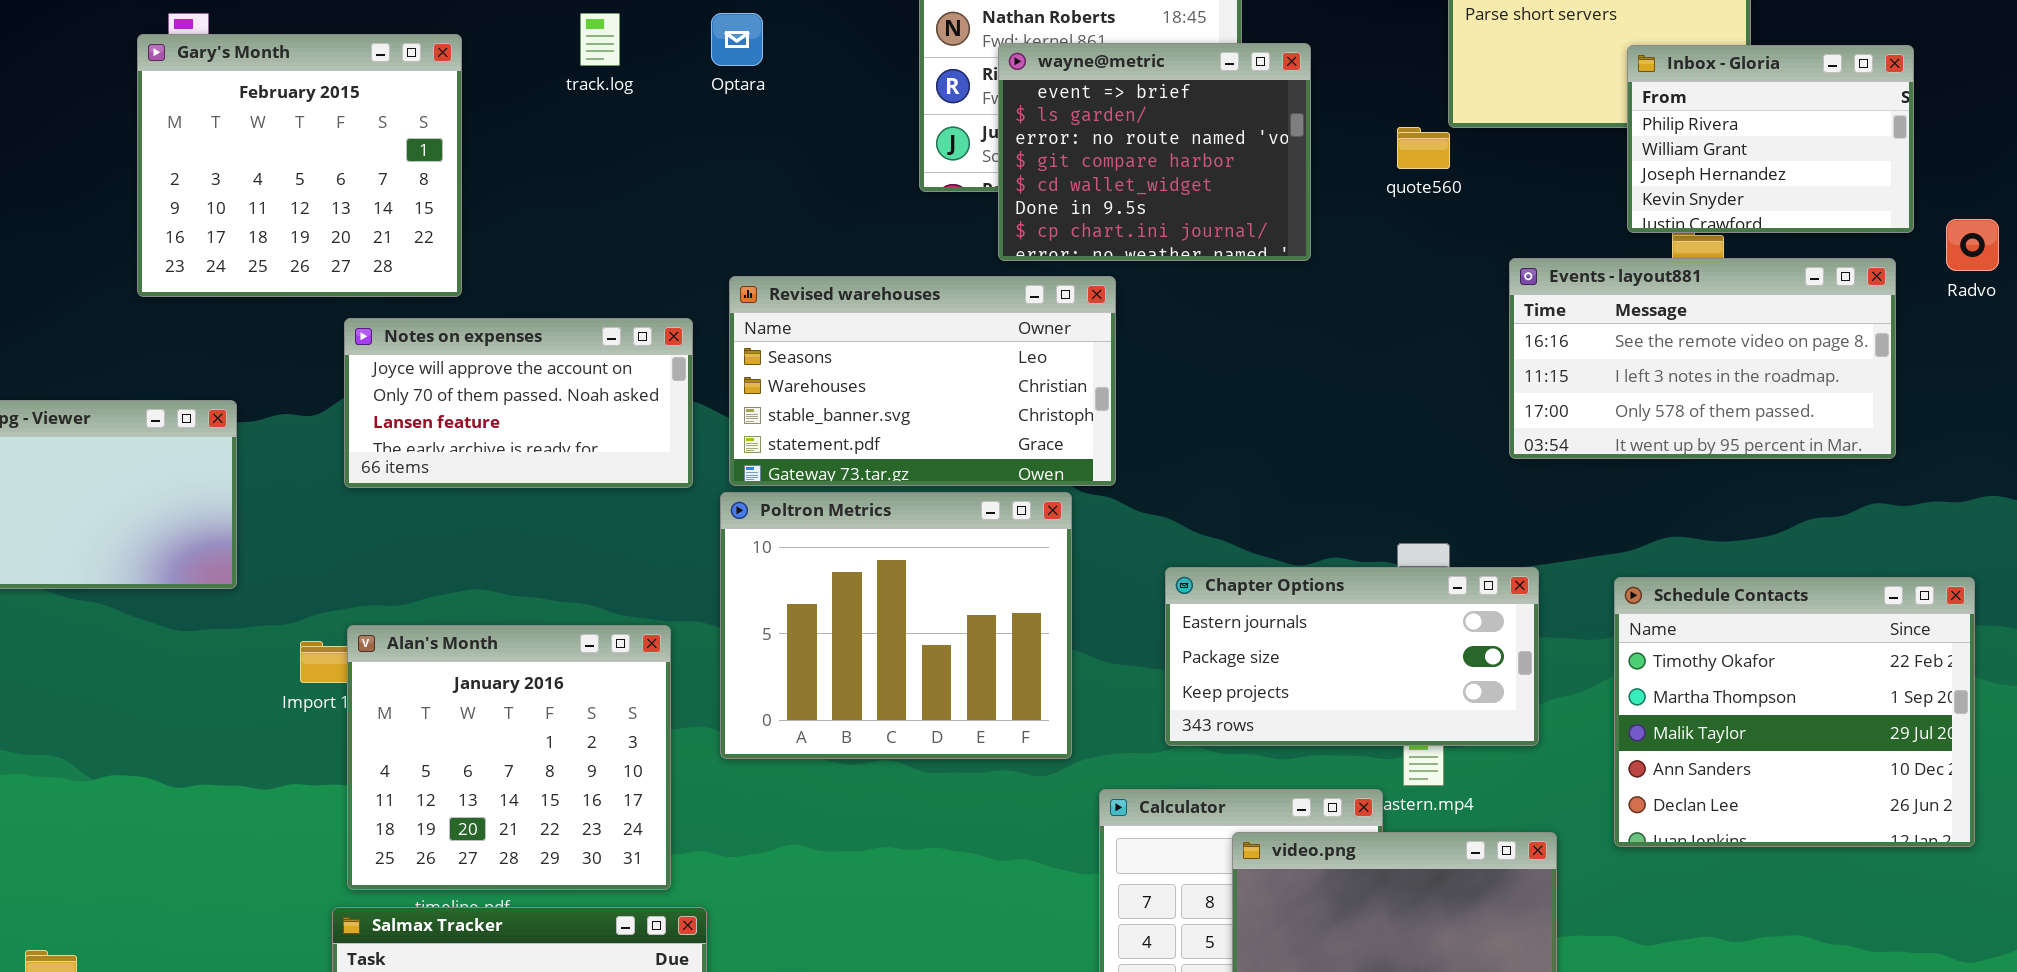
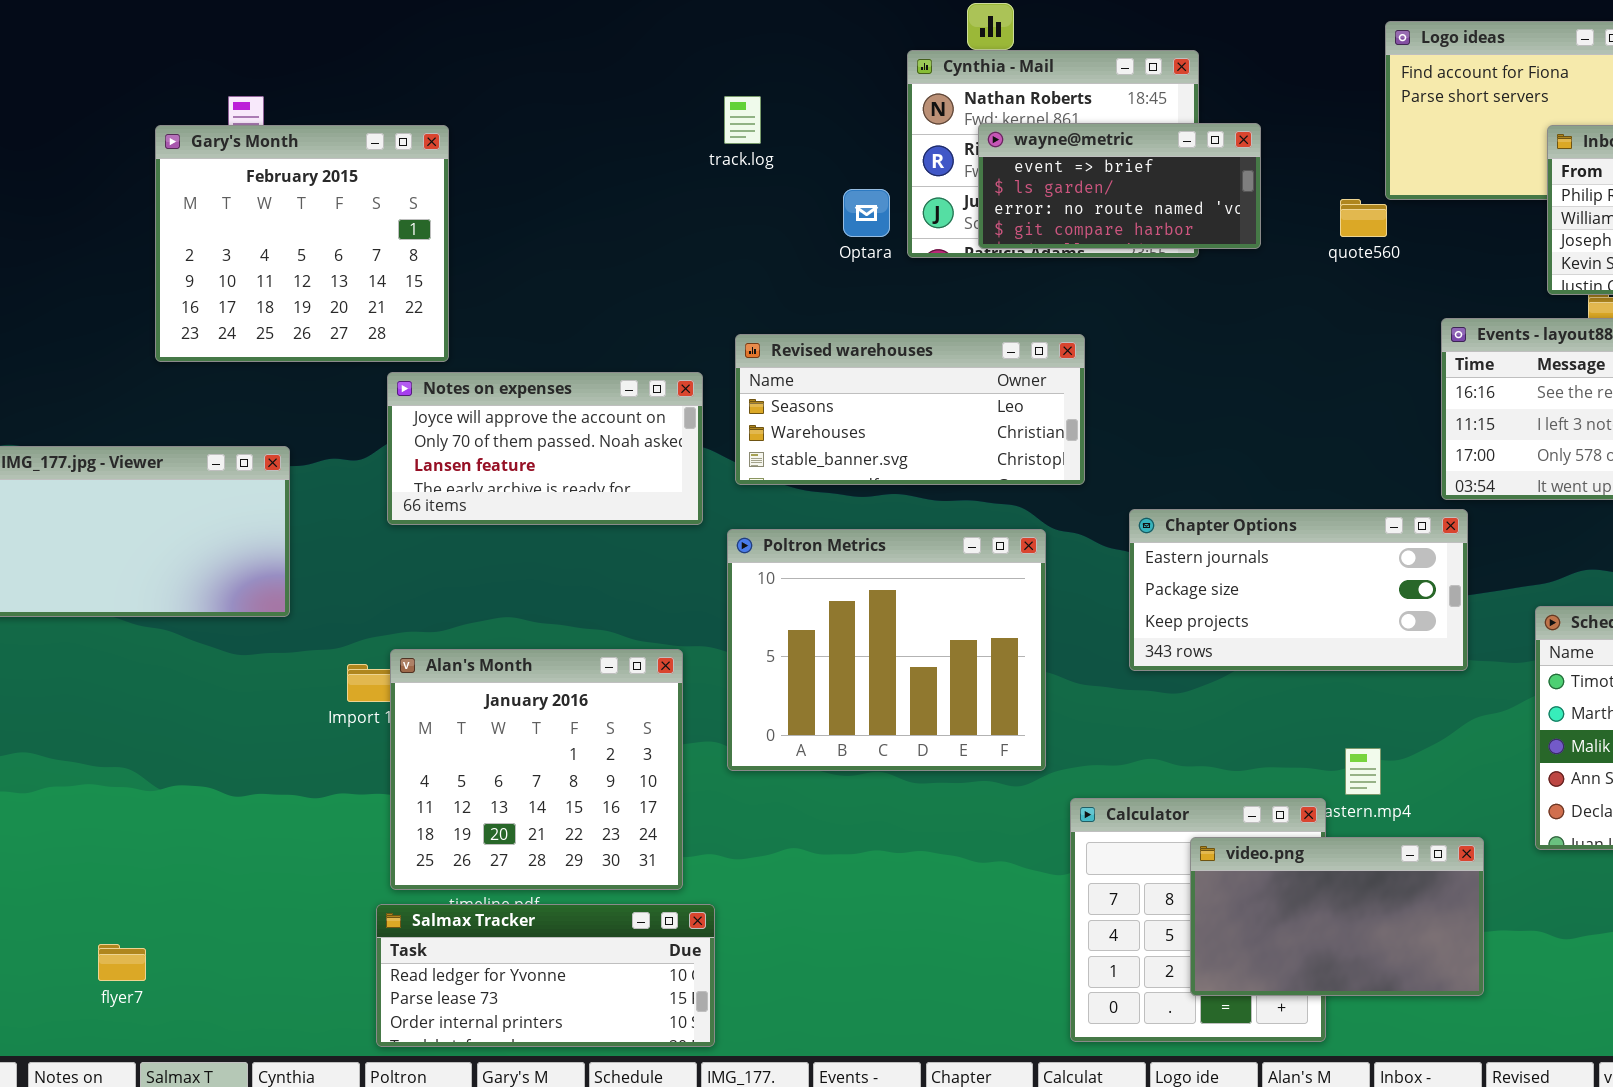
track.log: [580,13,620,66] -> [724,96,761,144], moved
Optara: [711,13,763,66] -> [843,189,890,237], moved
Gary's Month: [137,34,462,297] -> [155,125,449,362], moved
wayne@metric: [998,43,1311,261] -> [978,123,1261,249], resized
Revised warehouses: [729,276,1116,486] -> [735,334,1085,485], resized
Chapter Options: [1165,567,1539,746] -> [1129,509,1468,671], moved

